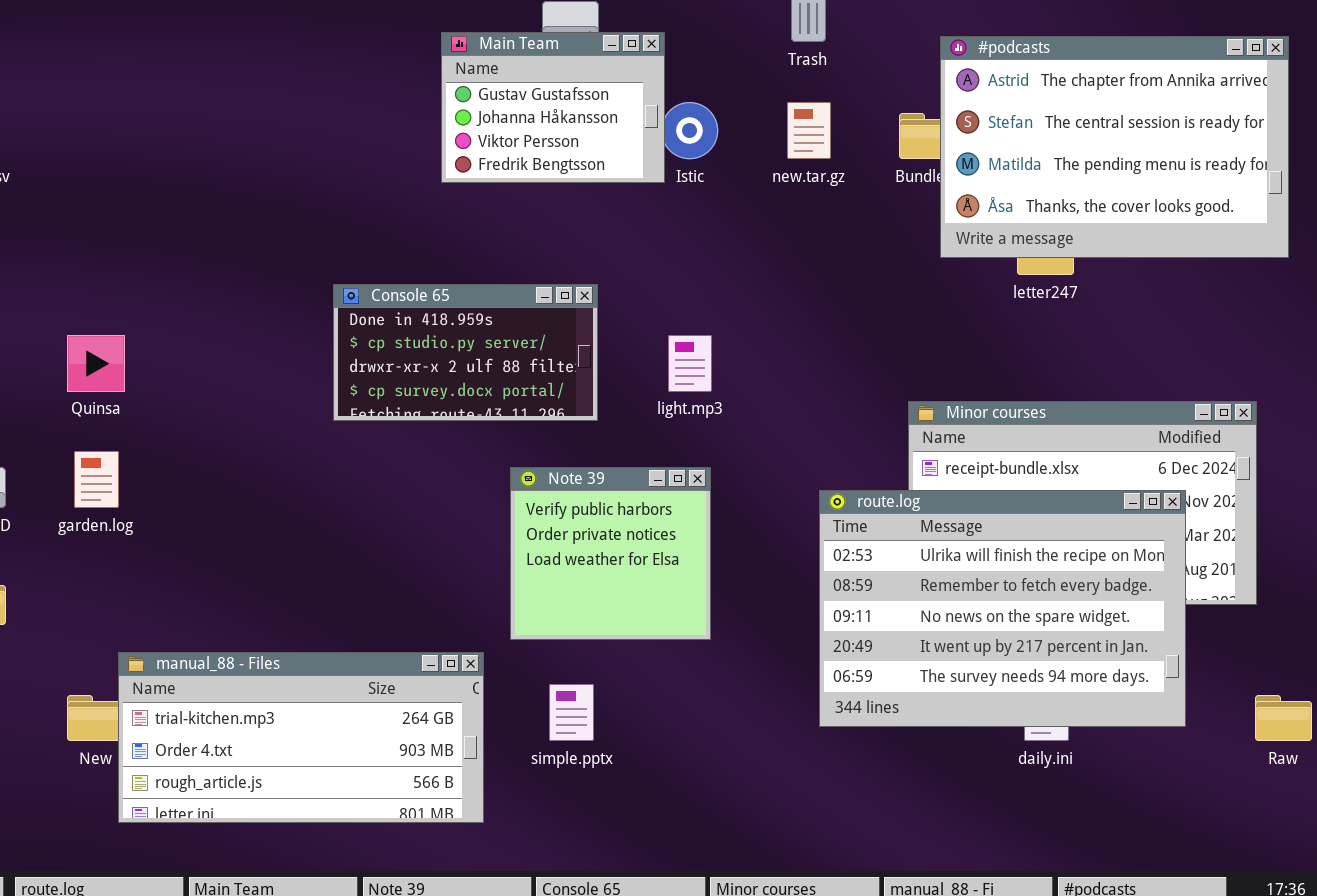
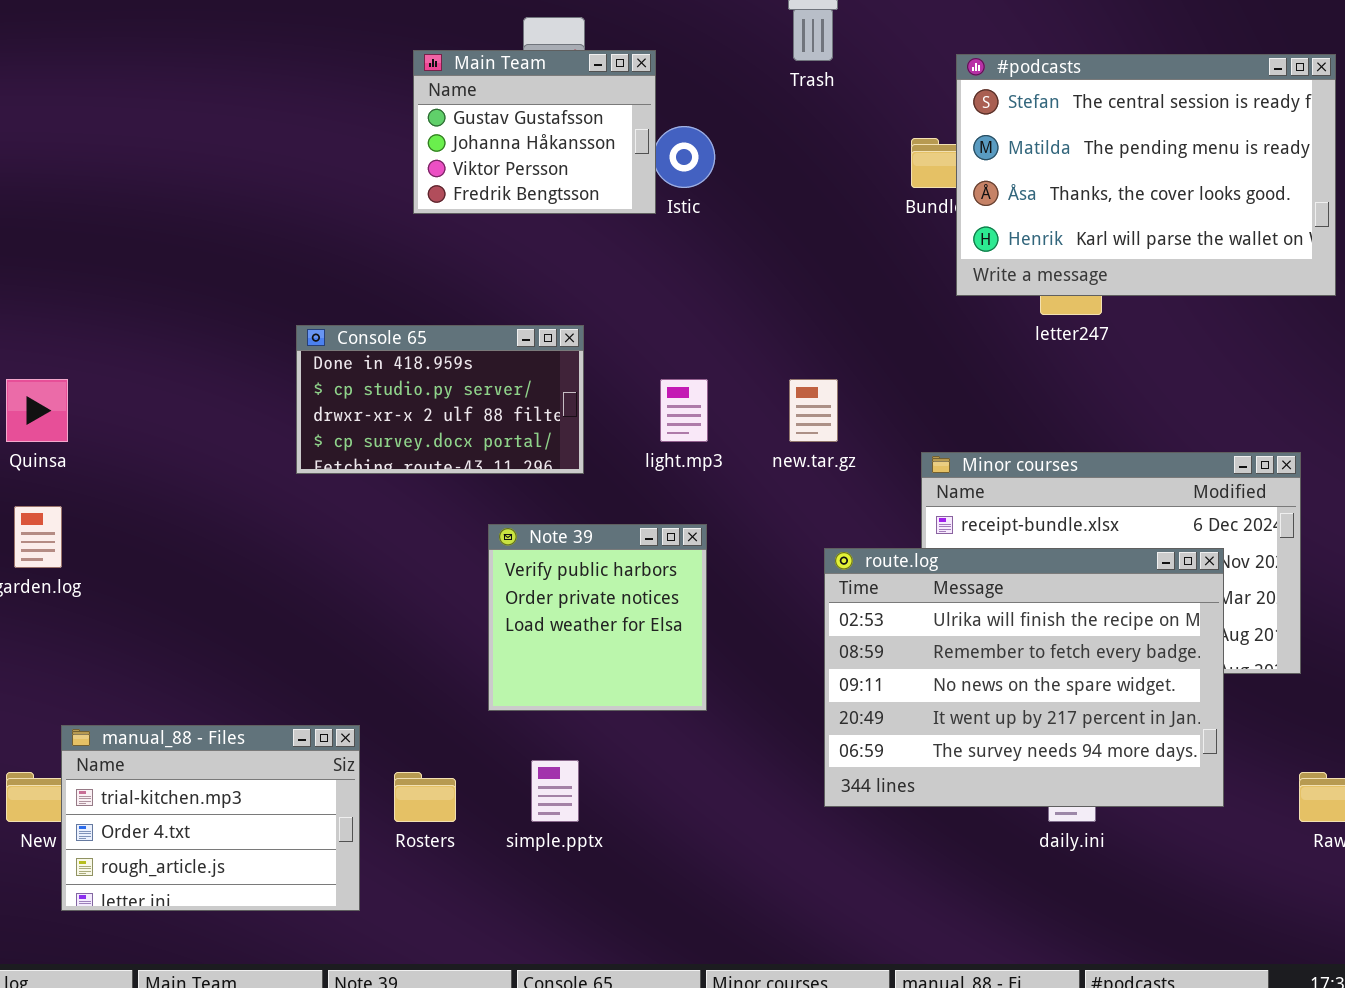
#podcasts: [940,36,1289,258] -> [956,54,1336,296], scrolled down 1 row
new.tar.gz: [787,102,831,159] -> [789,379,838,442], moved
manual_88 - Files: [118,652,484,823] -> [61,725,360,911], resized

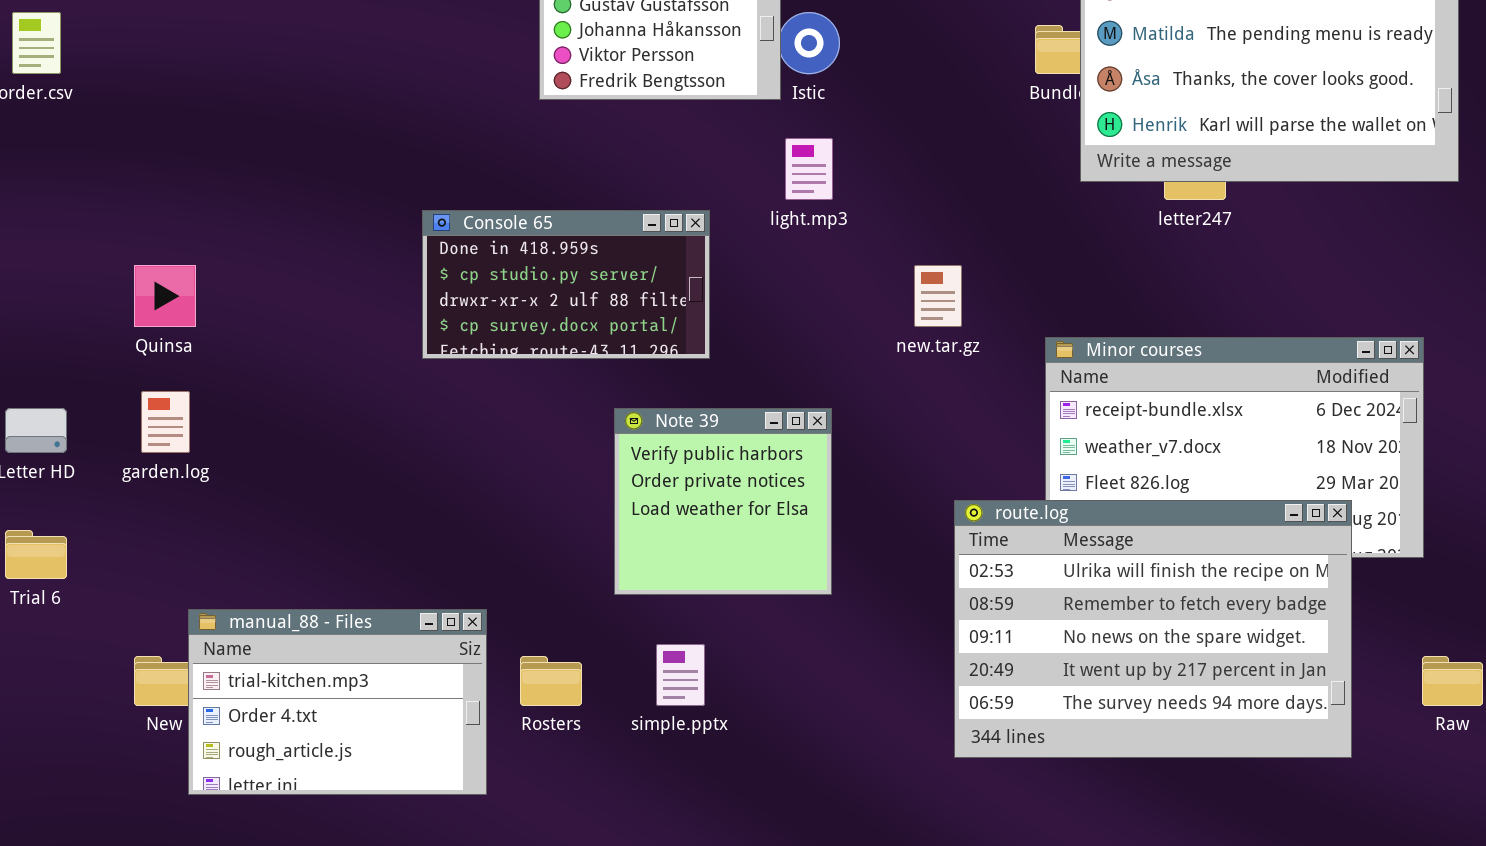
light.mp3: [660,379,708,442] -> [785,138,833,200], moved
route.log: [824,548,1224,807] -> [954,500,1352,758], moved

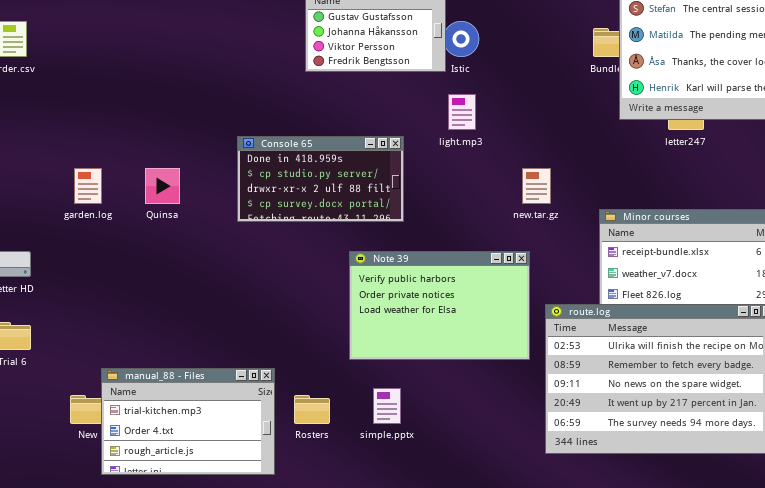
Quinsa: [134,265,196,327] -> [145,168,180,204], moved
garden.log: [141,391,190,453] -> [74,168,102,204], moved
Note 39: [614,408,832,595] -> [349,251,530,360], resized

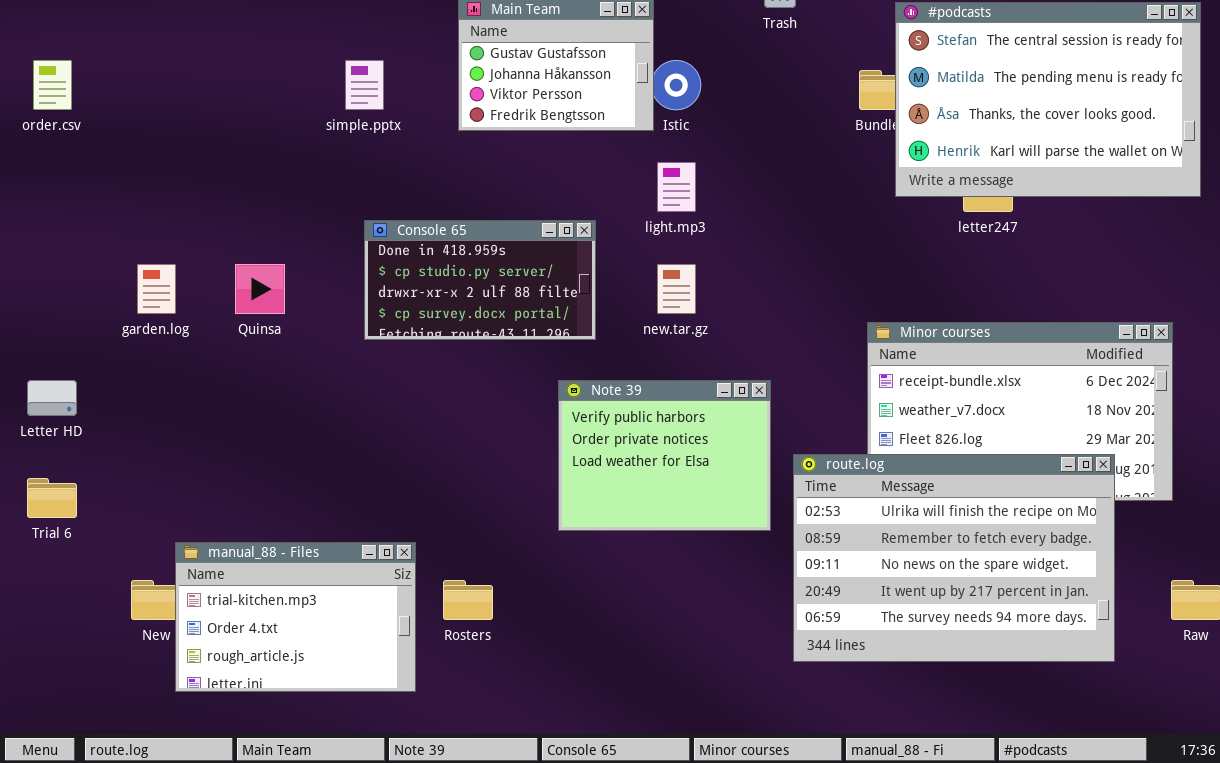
new.tar.gz: [522,168,551,204] -> [657,264,696,314], moved
Note 39: [349,251,530,360] -> [558,380,771,531], resized
simple.pptx: [373,388,401,424] -> [345,60,384,110], moved

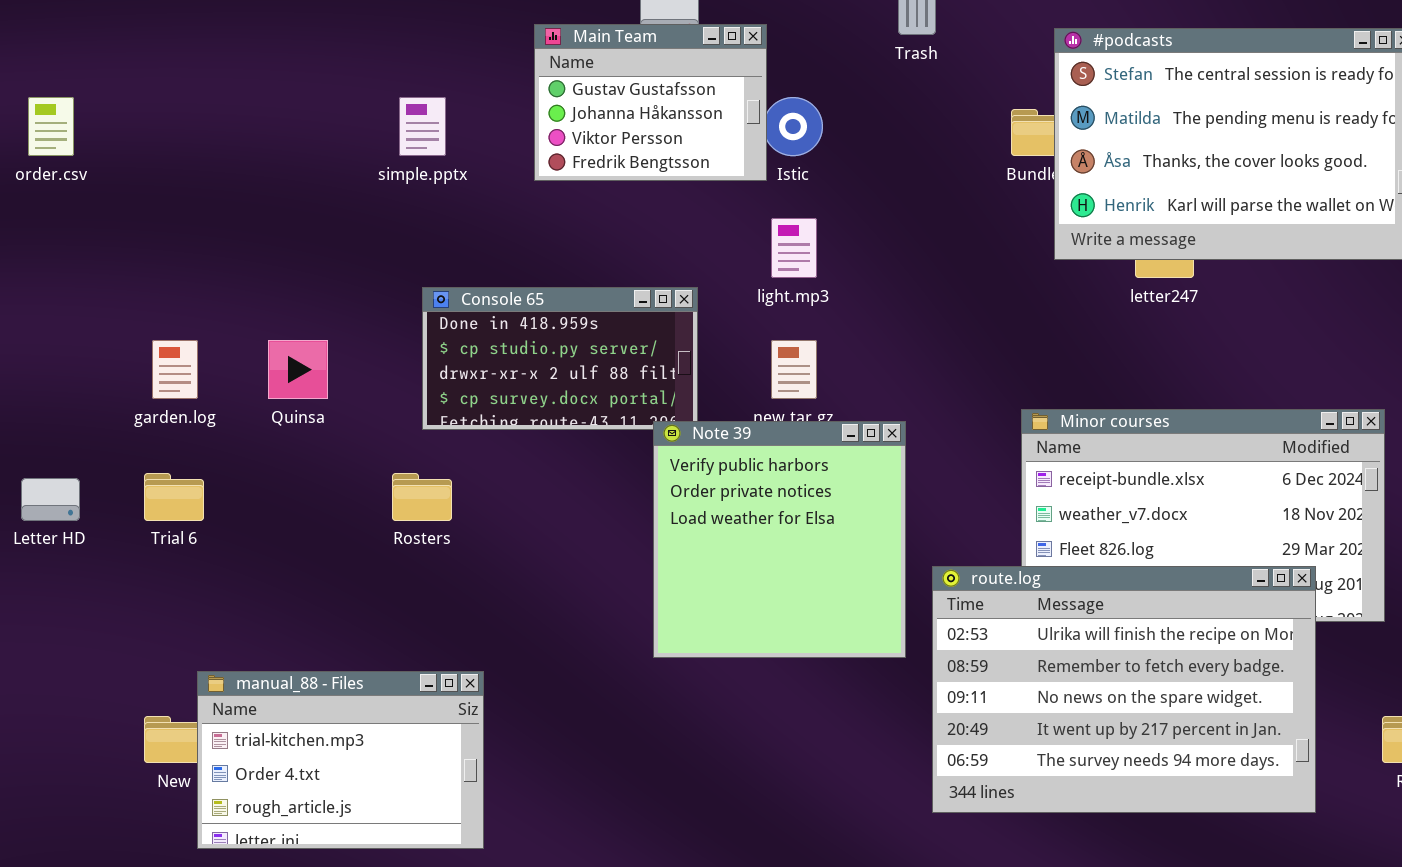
Note 39: [558,380,771,531] -> [653,421,906,658], resized
Trial 6: [27,478,77,518] -> [144,473,204,521], moved
Rosters: [443,580,493,620] -> [392,473,452,521], moved

